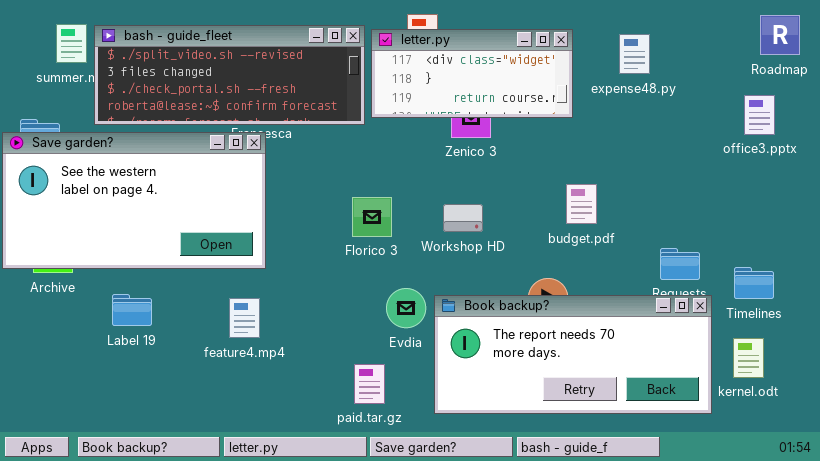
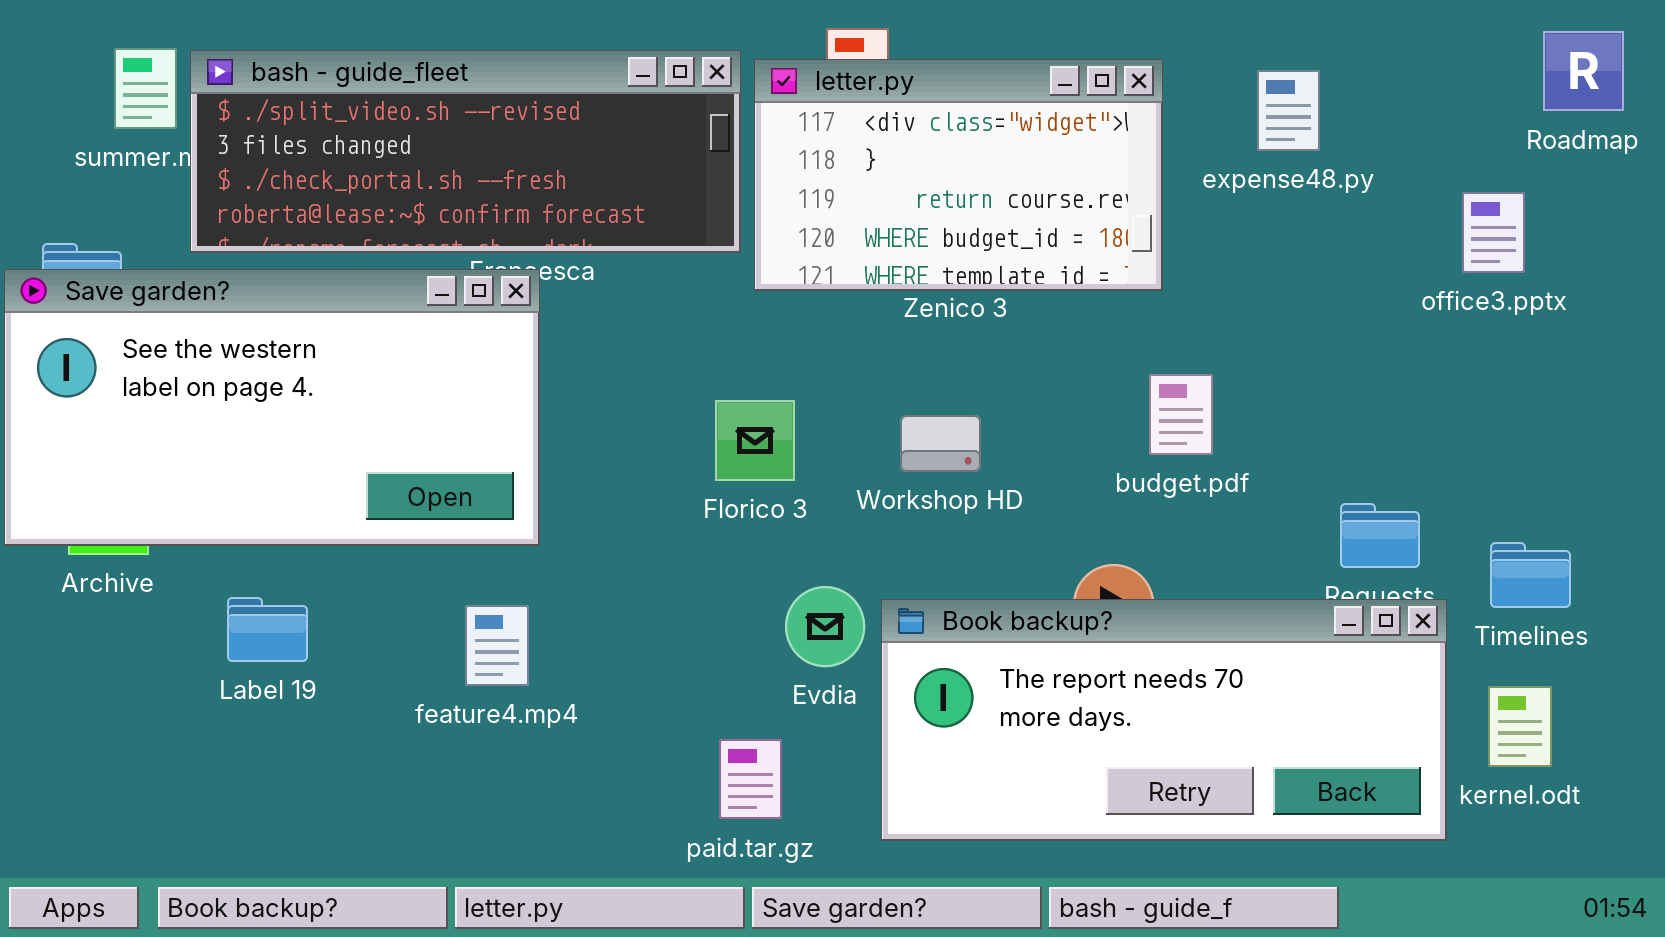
letter.py: [371,29,573,118] -> [754,59,1163,291], resized
office3.pptx: [744,95,775,135] -> [1462,192,1525,273], moved

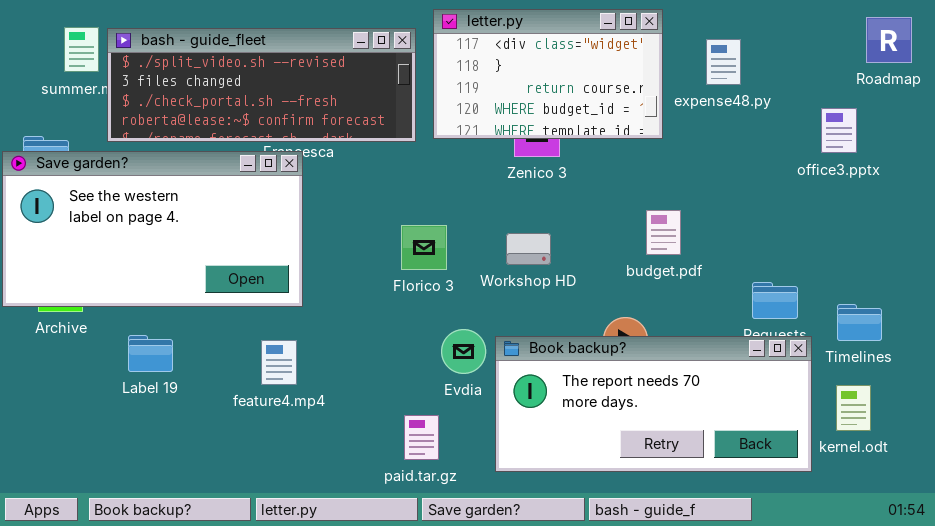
letter.py: [754,59,1163,291] -> [433,9,663,139], moved

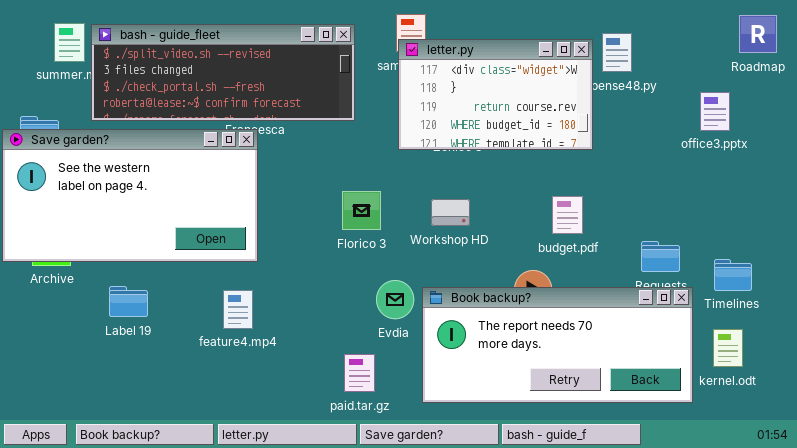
letter.py: [433,9,663,139] -> [398,39,593,150], moved
budget.pdf: [646,210,681,255] -> [552,196,583,234], moved

